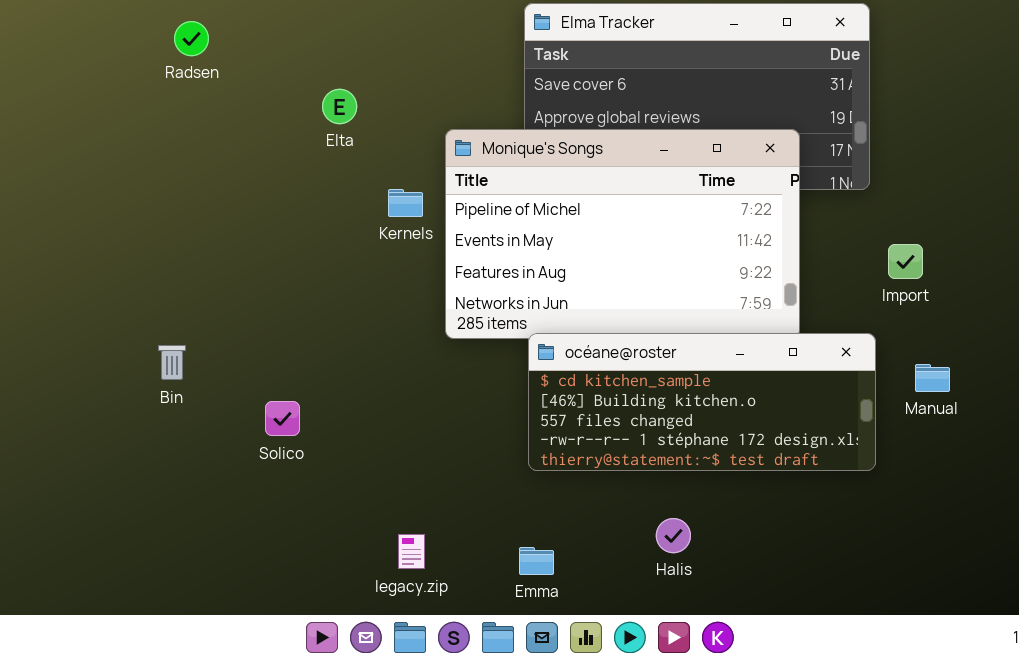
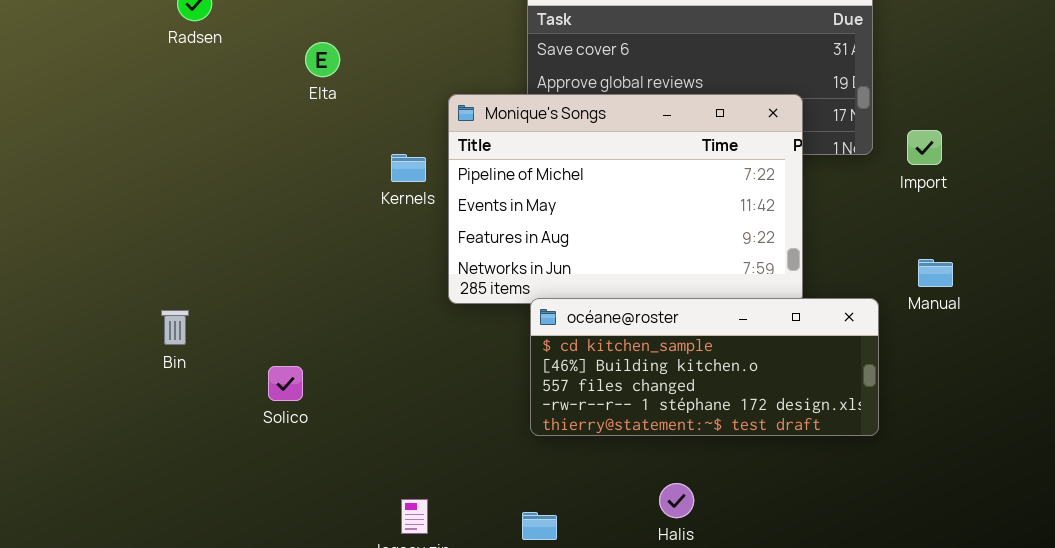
Elta: [322,89,357,124] -> [305,42,340,77], moved
Import: [888,244,923,279] -> [907,130,942,165], moved
Manual: [915,364,950,392] -> [918,259,953,287], moved

